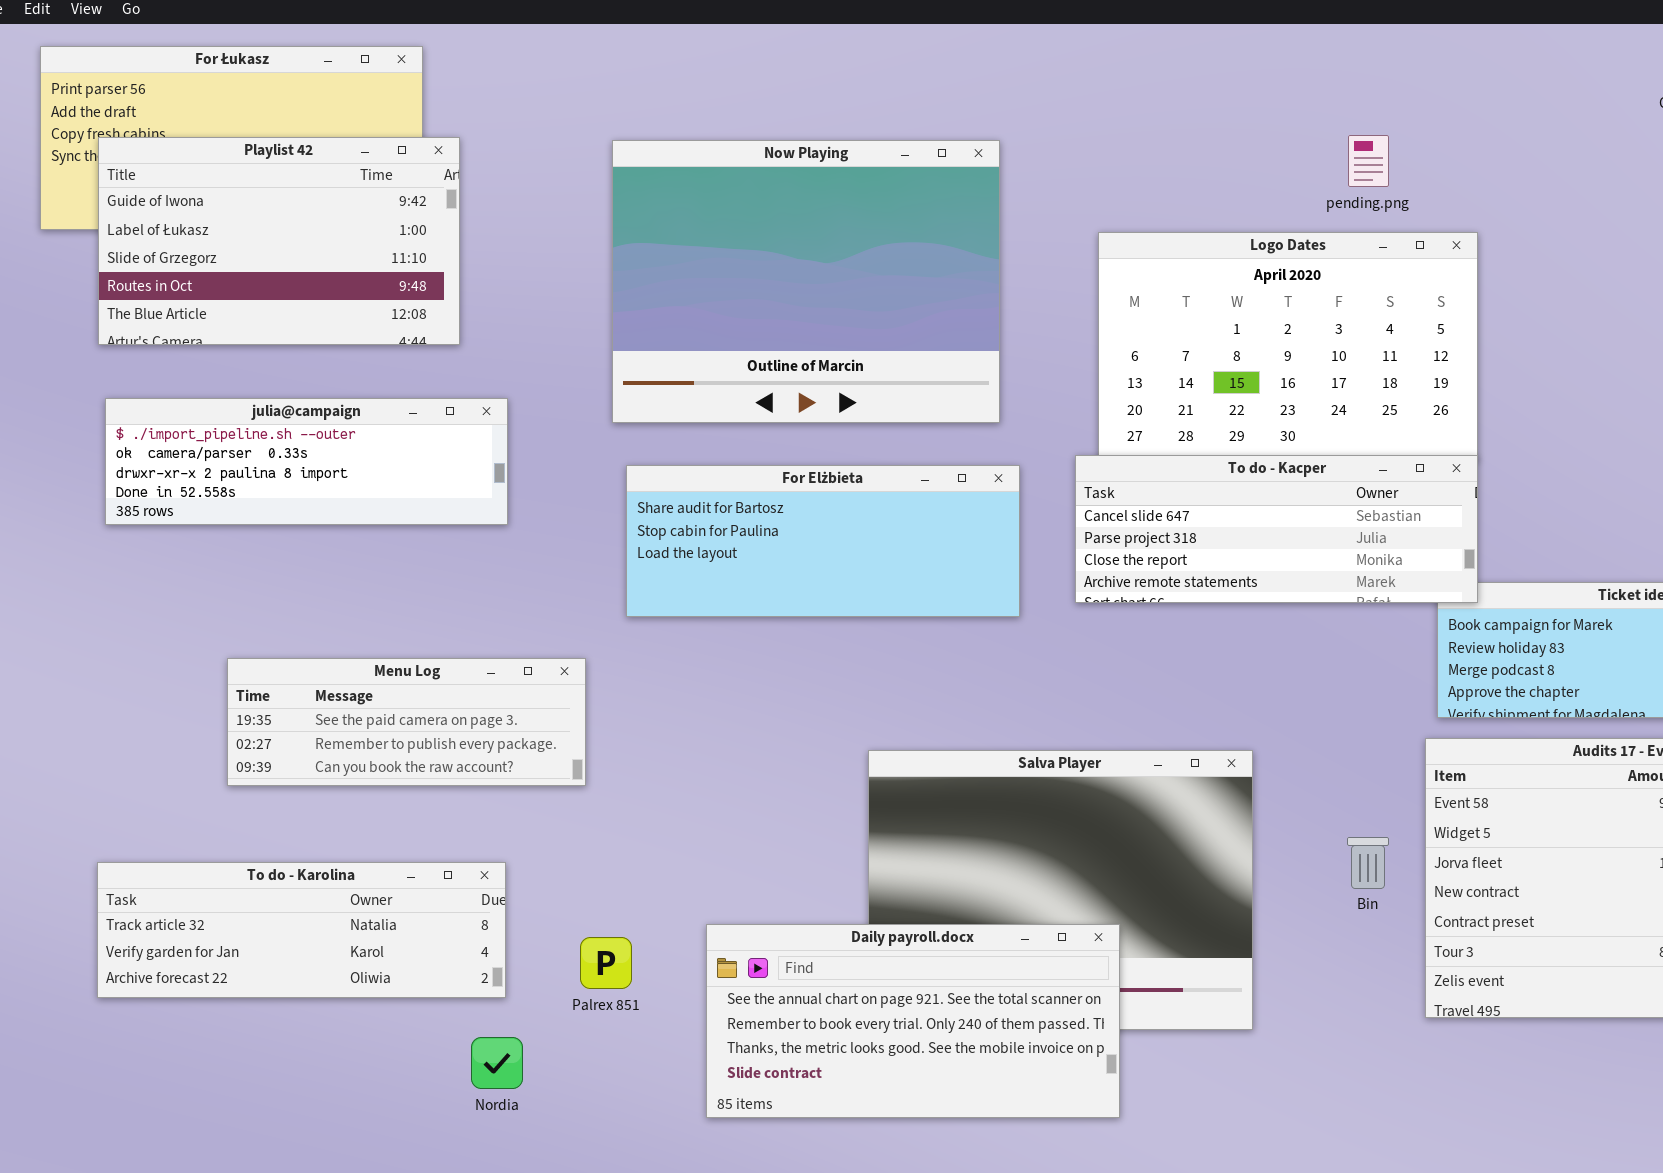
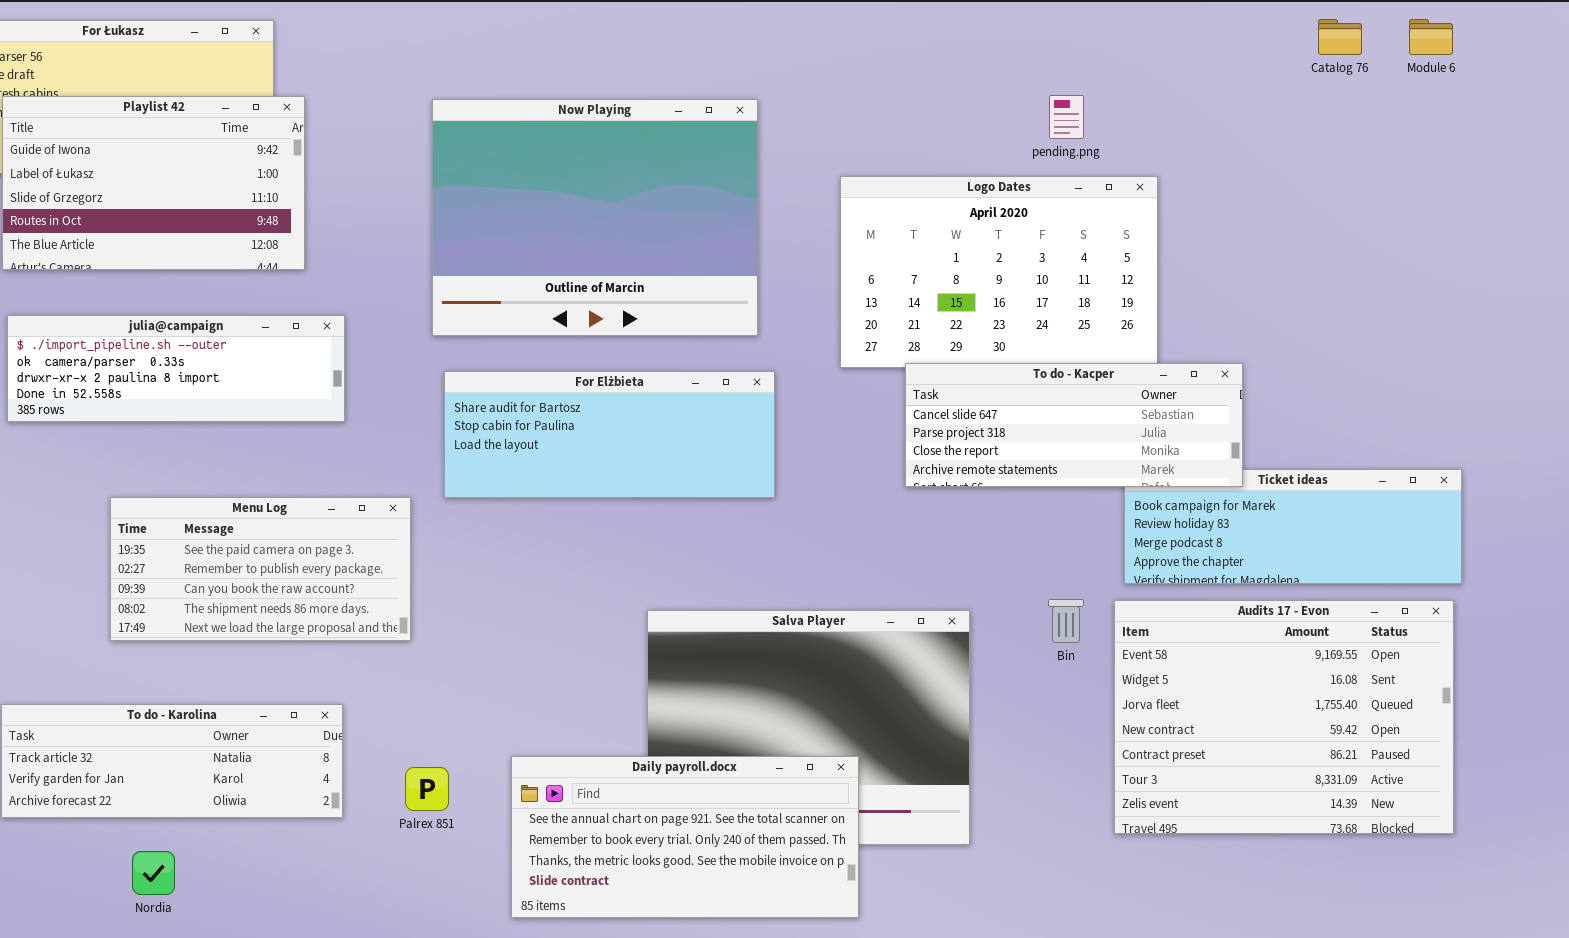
To do - Kacper: [1075,455,1478,603] -> [905,363,1243,487], moved
Menu Log: [227,658,586,786] -> [110,497,411,641], resized
Bin: [1347,837,1389,889] -> [1048,599,1084,643], moved
Nordia: [471,1037,523,1089] -> [132,851,175,895], moved

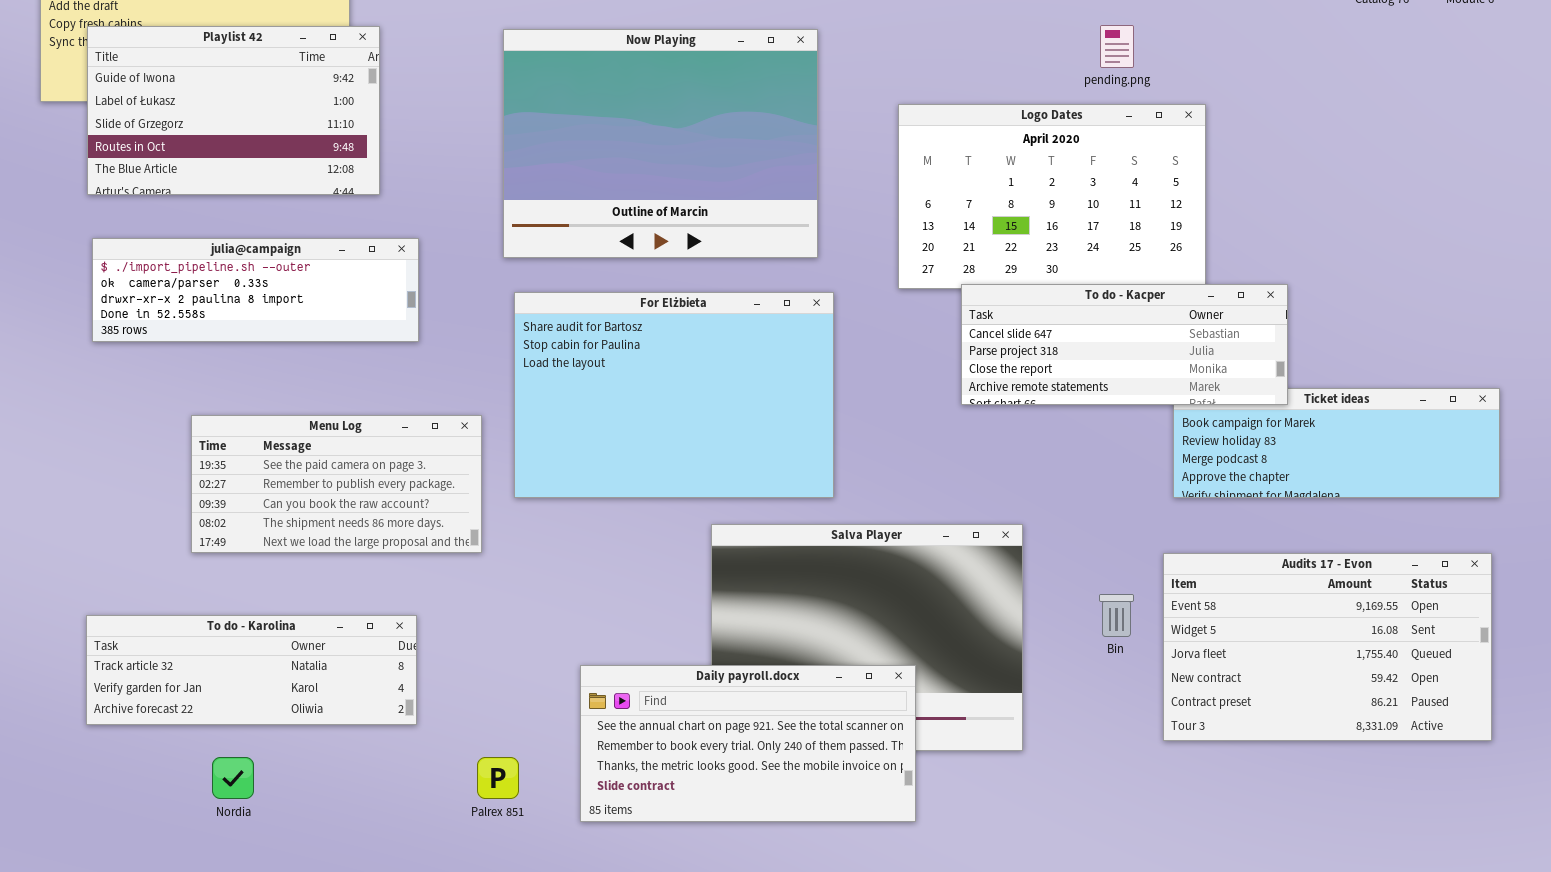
For Elżbieta: [444,371,775,498] -> [514,292,834,498], resized
Bin: [1048,599,1084,643] -> [1099,594,1134,637], moved
Audits 17 - Evon: [1114,600,1454,834] -> [1163,553,1492,741], resized
Palrex 851: [405,767,449,811] -> [477,757,519,799], moved

